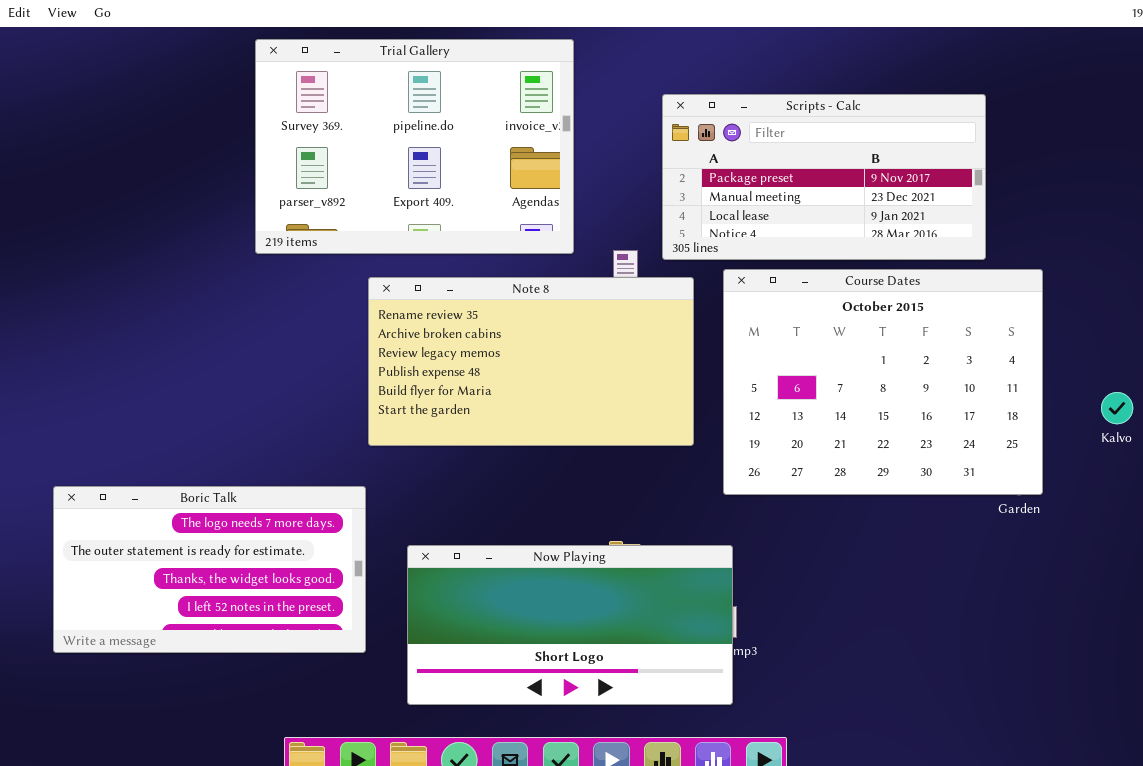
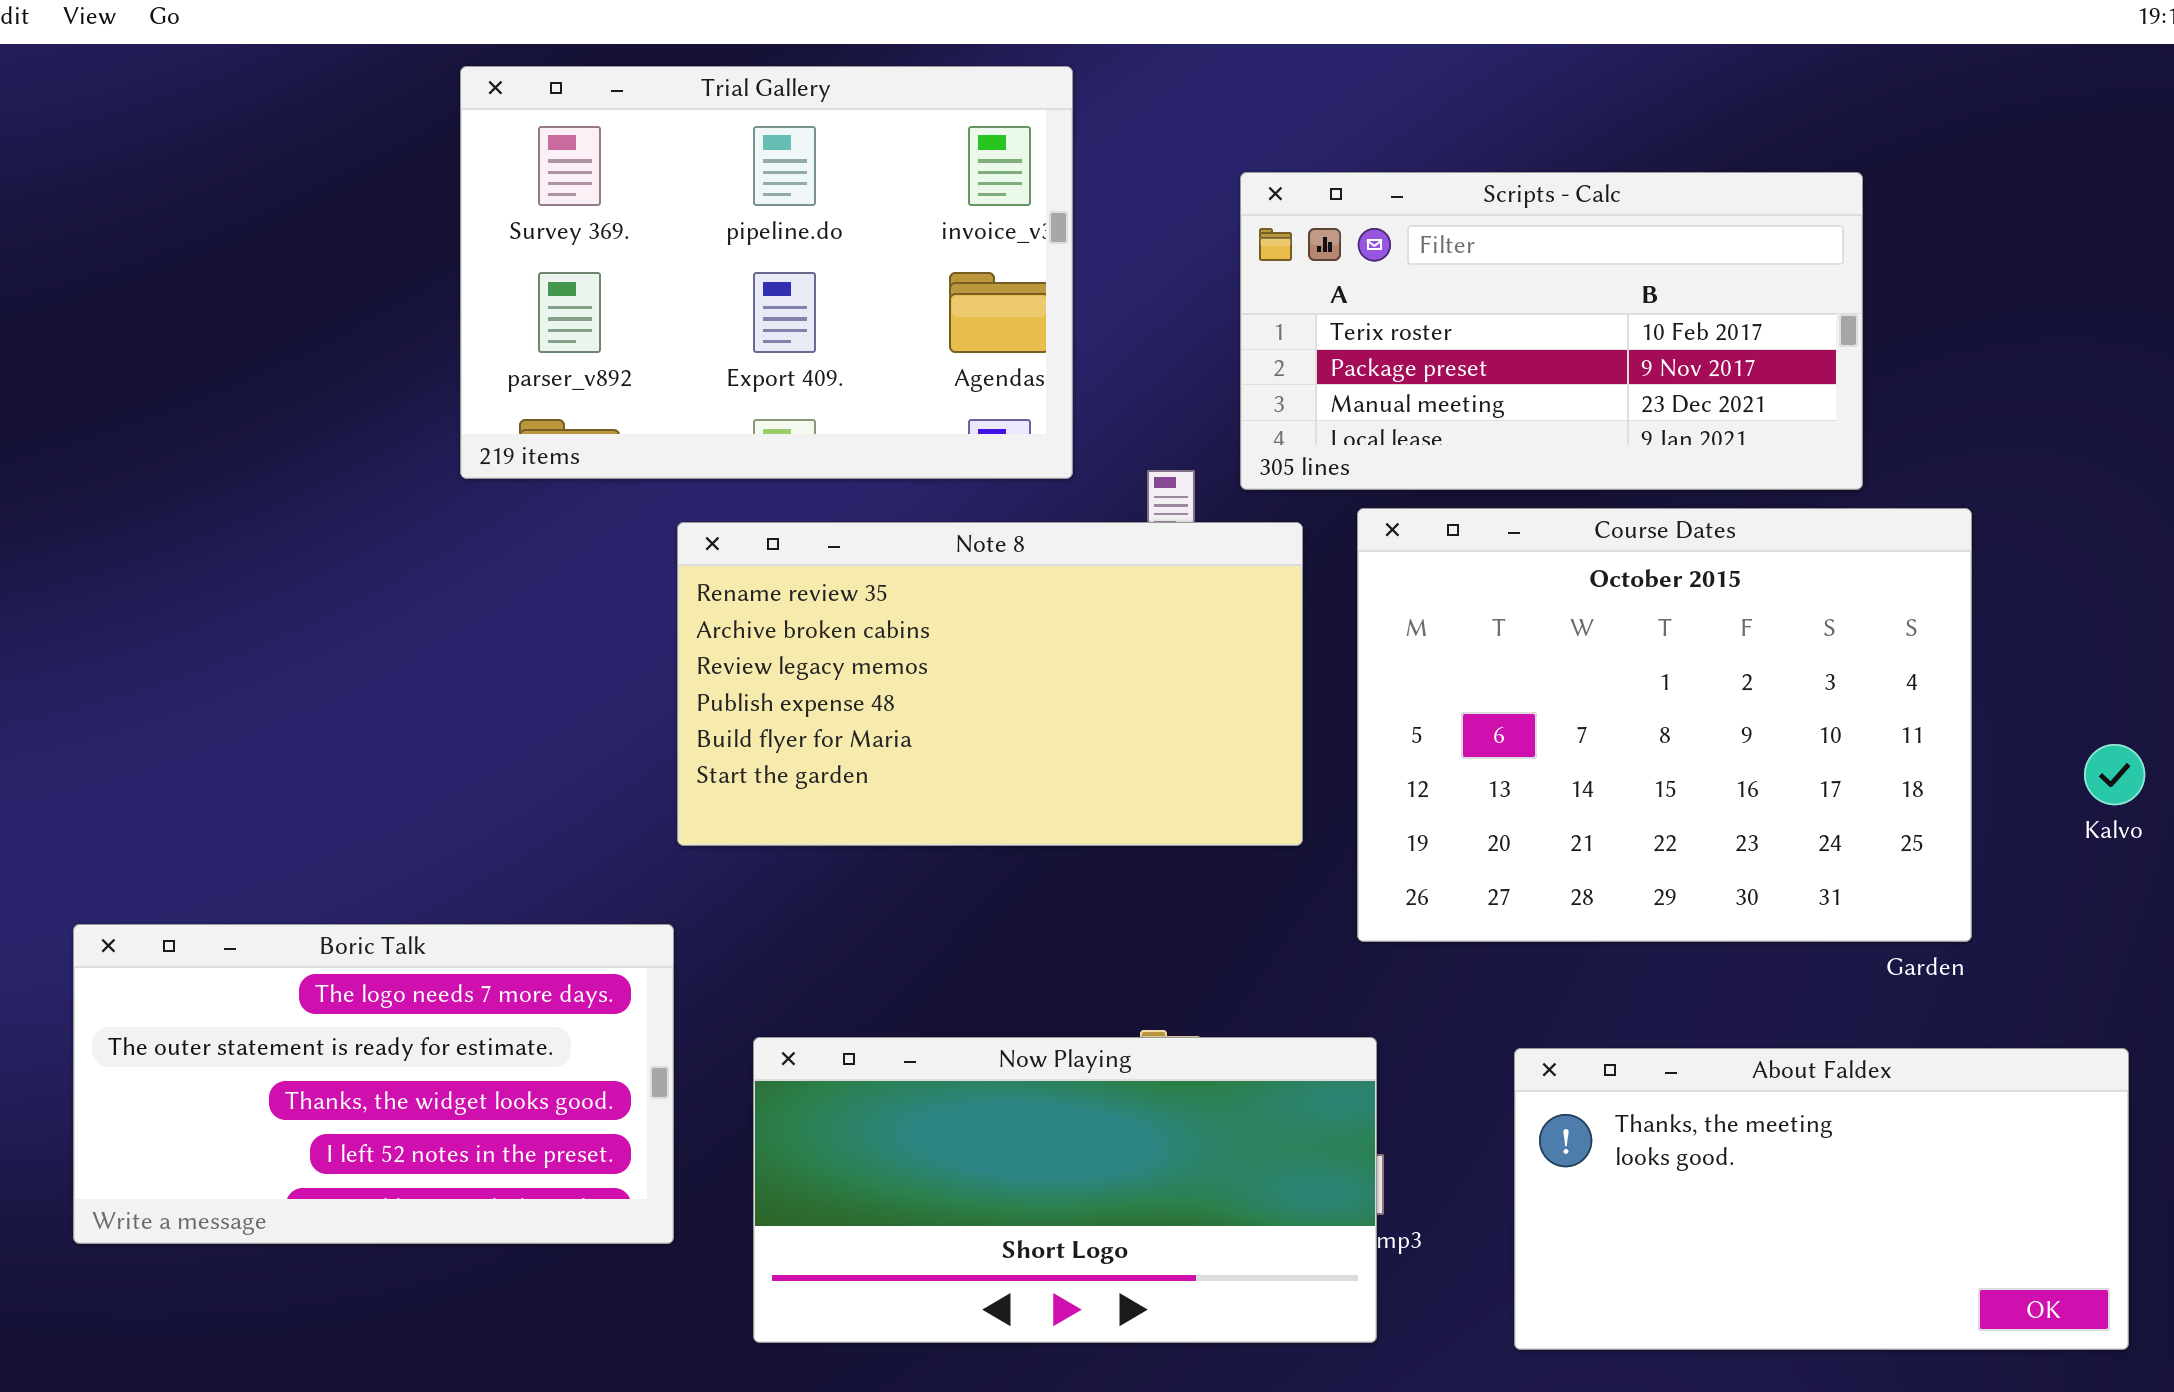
Scripts - Calc: [662,94,986,260] -> [1240,172,1863,490], scrolled up 1 row
About Faldex: none -> [1514,1048,2129,1350], opened

